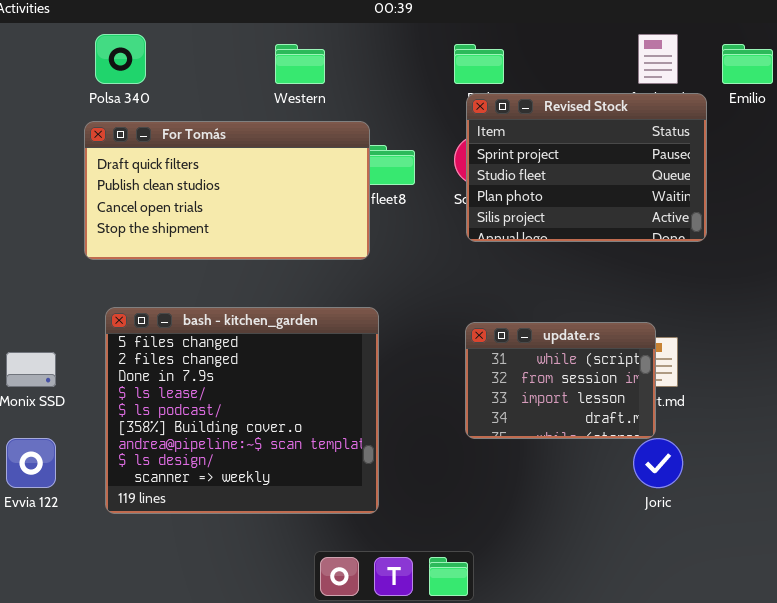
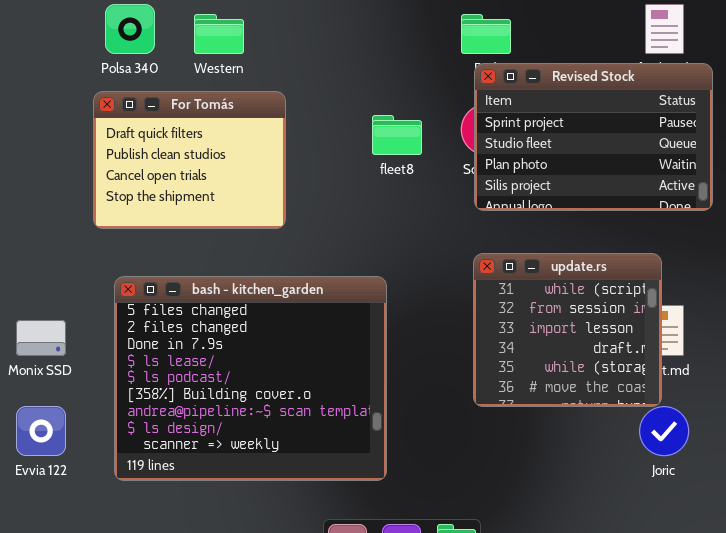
Western: [275,44,325,84] -> [194,14,244,54], moved
For Tomás: [84,121,370,260] -> [93,91,286,229], resized
update.rs: [465,322,656,439] -> [473,253,662,407], resized

